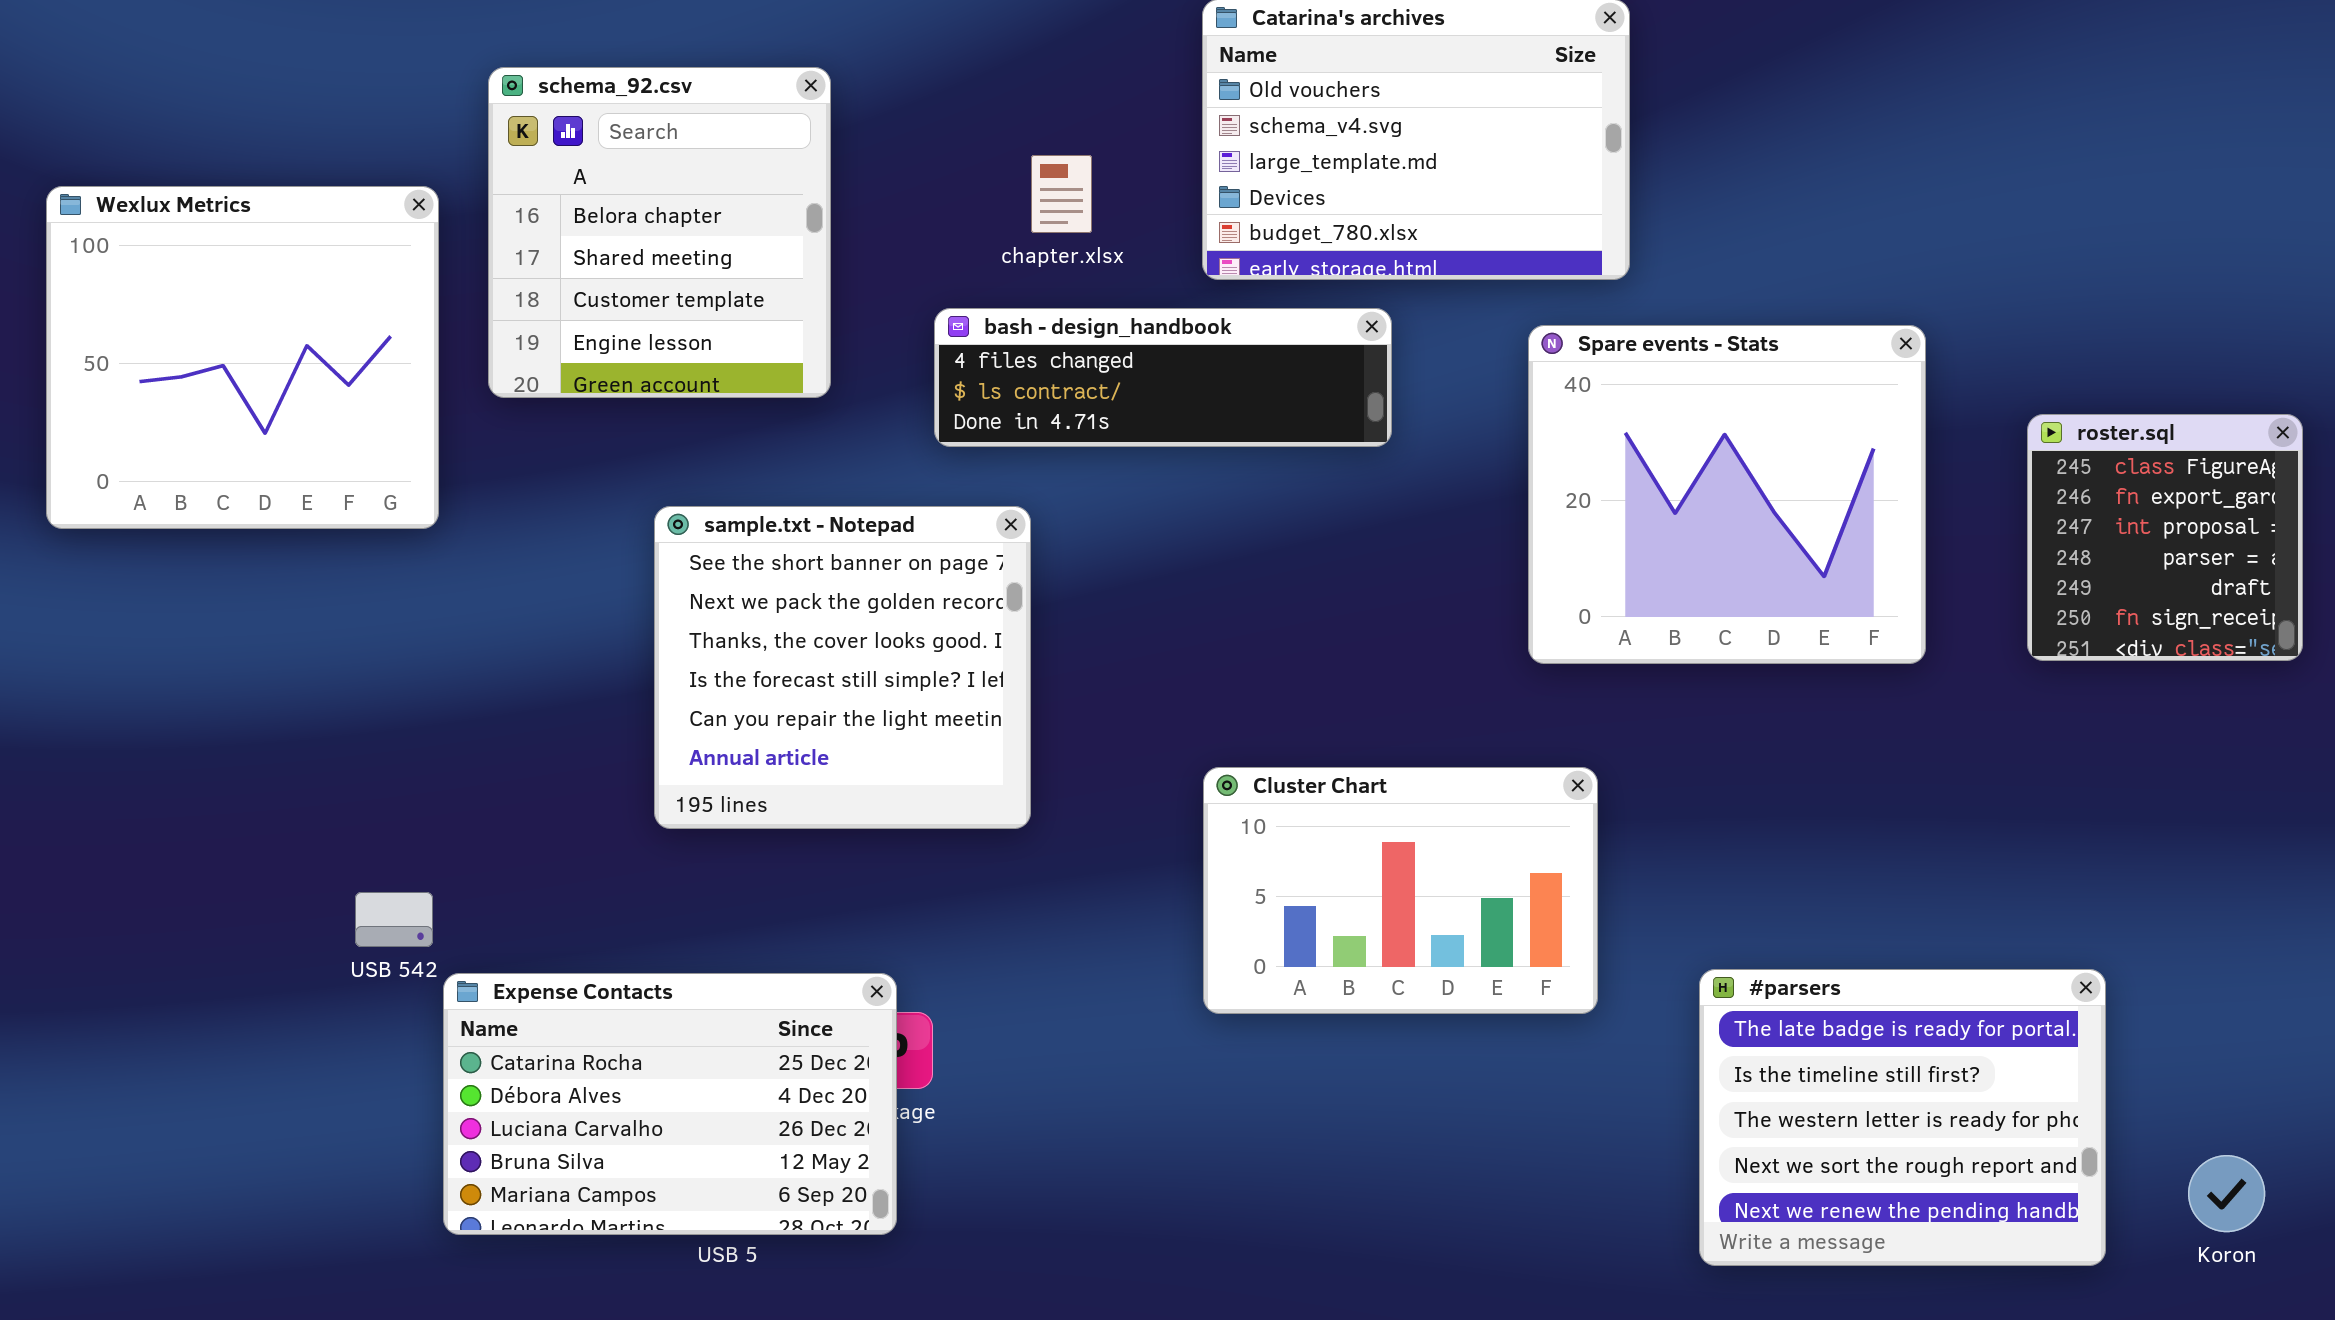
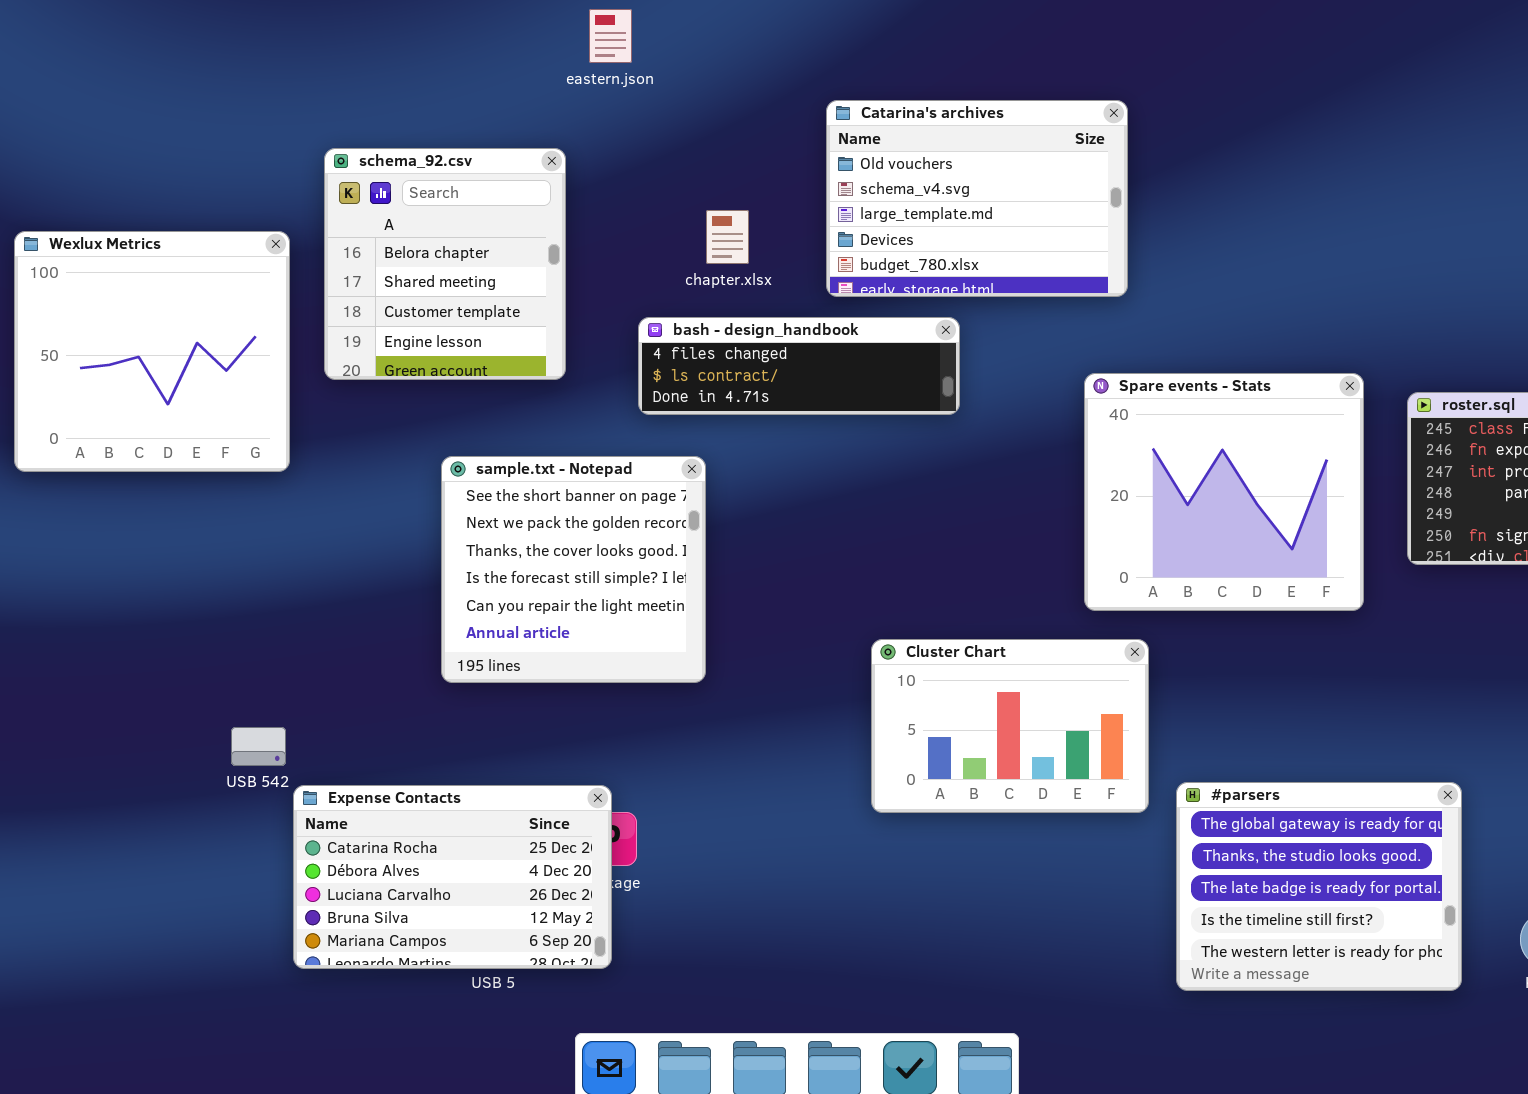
Spare events - Stats: [1528,325,1926,664] -> [1084,373,1364,611], moved
Cluster Chart: [1203,767,1598,1014] -> [871,639,1149,813], moved
#parsers: [1699,969,2106,1266] -> [1176,782,1462,991], scrolled up 2 rows

